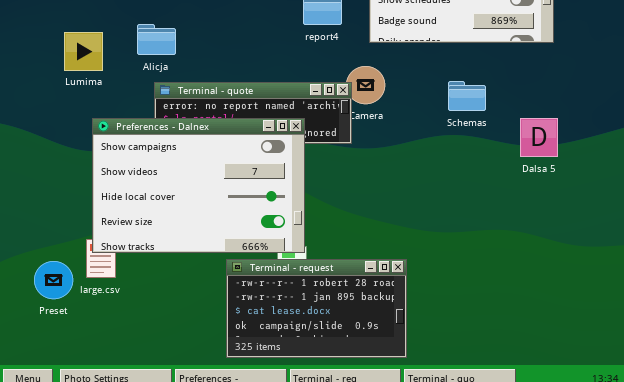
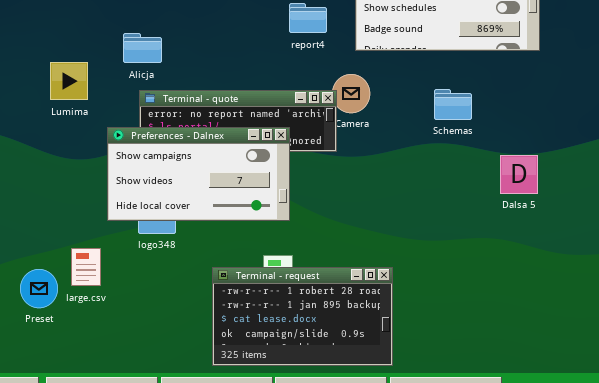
Lumima: [64,32,103,71] -> [50,62,88,100], moved
Preferences - Dalnex: [92,118,305,253] -> [107,127,290,221], resized
Dalsa 5: [520,118,558,157] -> [500,155,538,194], moved

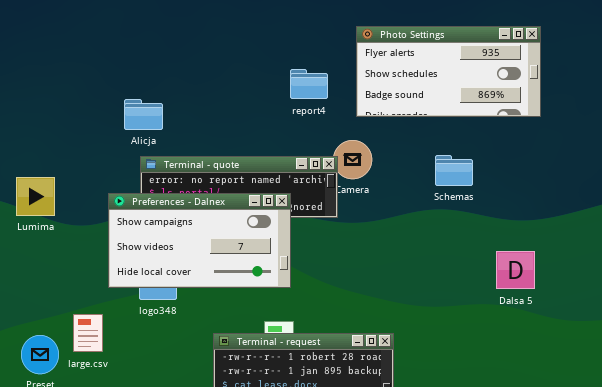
Lumima: [50,62,88,100] -> [16,177,55,216], moved
Dalsa 5: [500,155,538,194] -> [496,251,535,289], moved

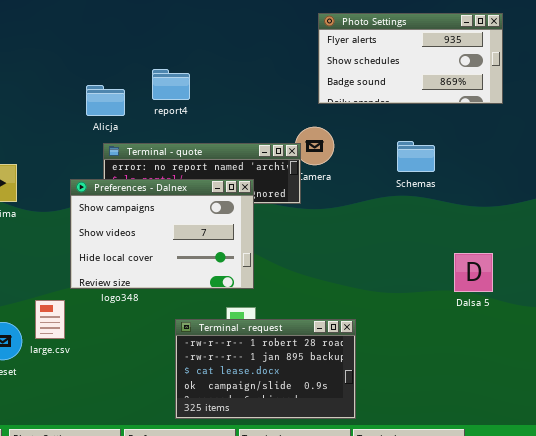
report4: [290,69,328,99] -> [152,69,190,100], moved
Preferences - Dalnex: [108,193,291,288] -> [70,179,254,289], resized
Dalsa 5: [496,251,535,289] -> [454,253,493,292], moved

